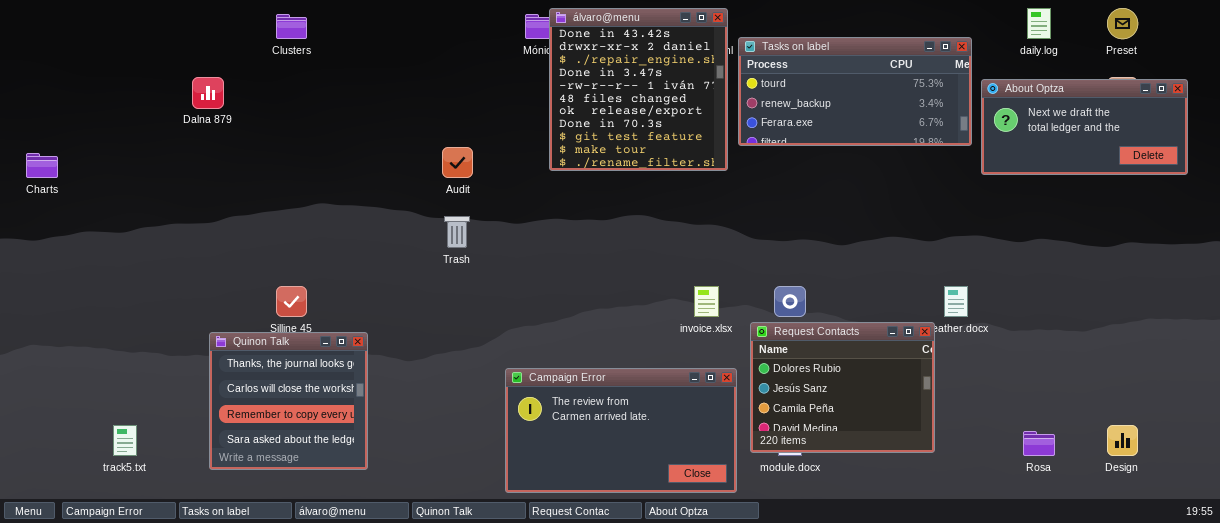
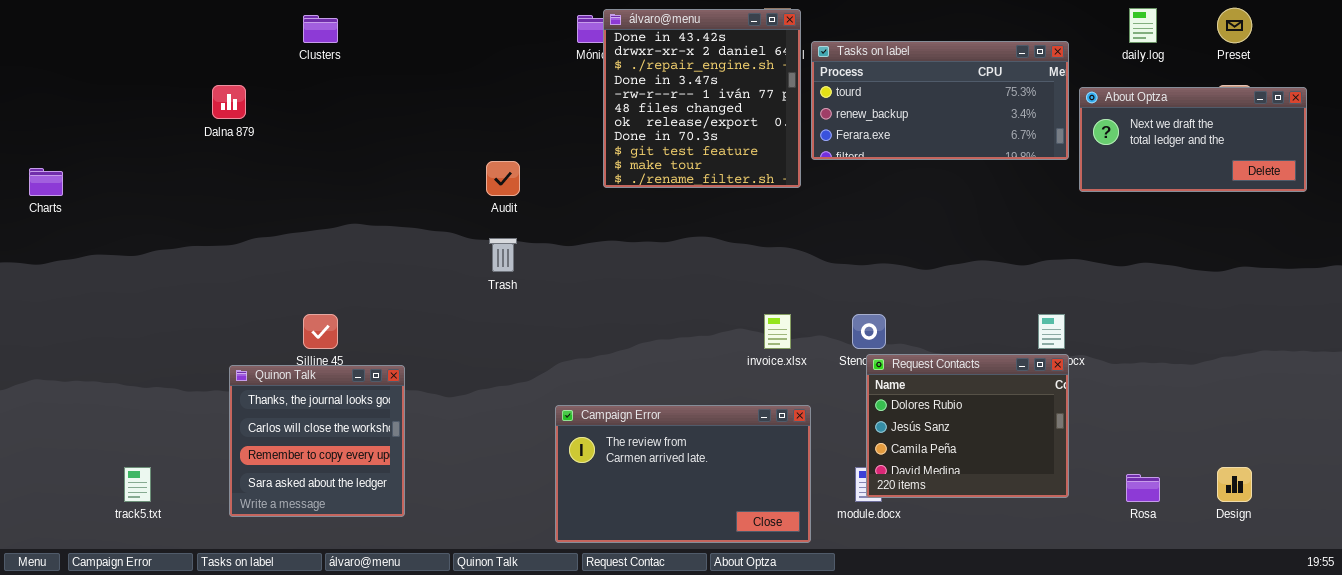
Request Contacts: [750,322,935,453] -> [866,354,1069,498], moved

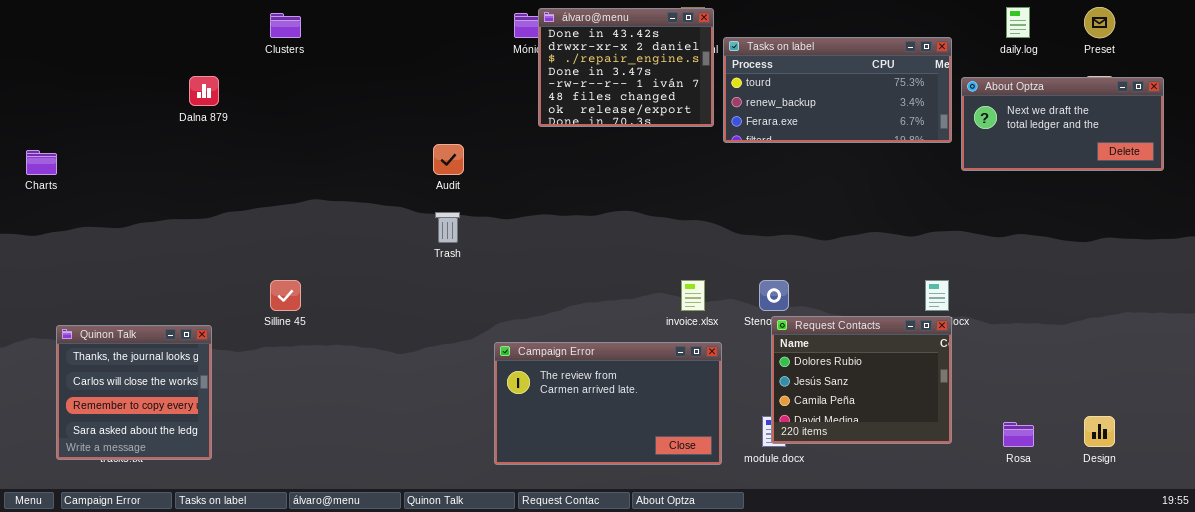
álvaro@menu: [603,9,801,188] -> [538,8,714,127], resized
Quinon Talk: [229,365,405,517] -> [56,325,212,460], moved
Campaign Error: [555,405,811,543] -> [494,342,722,465], moved

